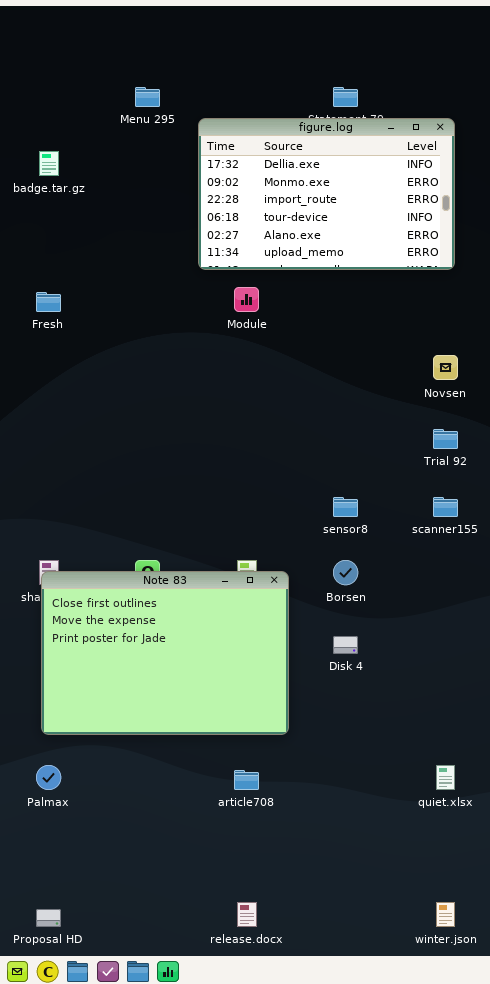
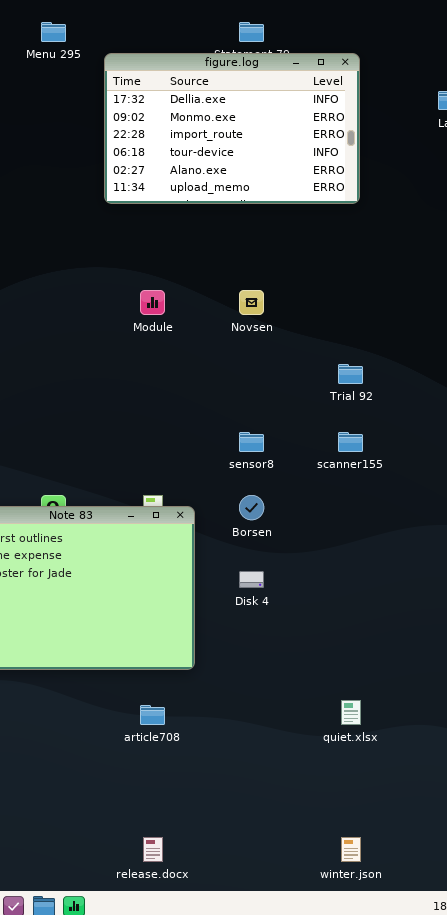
Module: [234,287,259,312] -> [140,290,165,315], moved
Novsen: [433,355,458,380] -> [239,290,264,315], moved

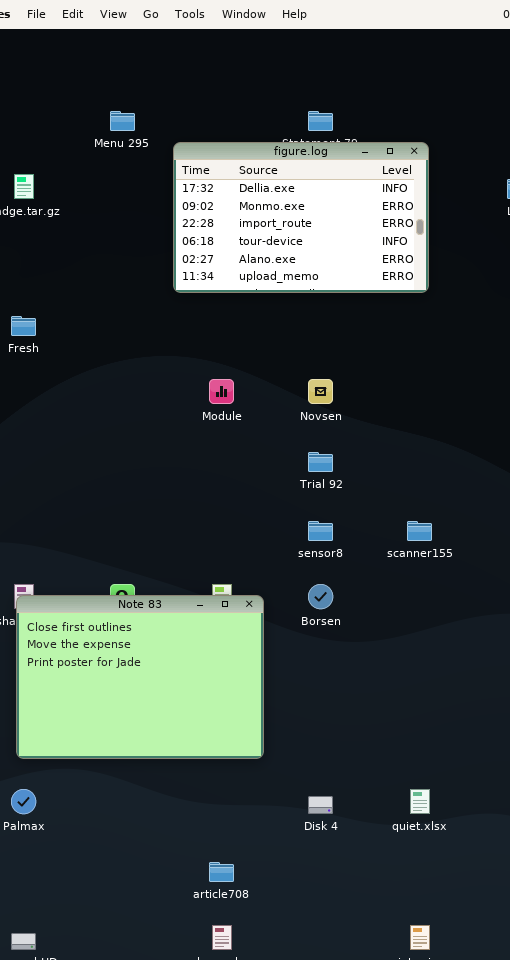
Trial 92: [338,364,363,384] -> [308,452,333,472], moved
Disk 4: [239,571,264,588] -> [308,796,333,814], moved
article708: [140,705,165,725] -> [209,862,234,882], moved

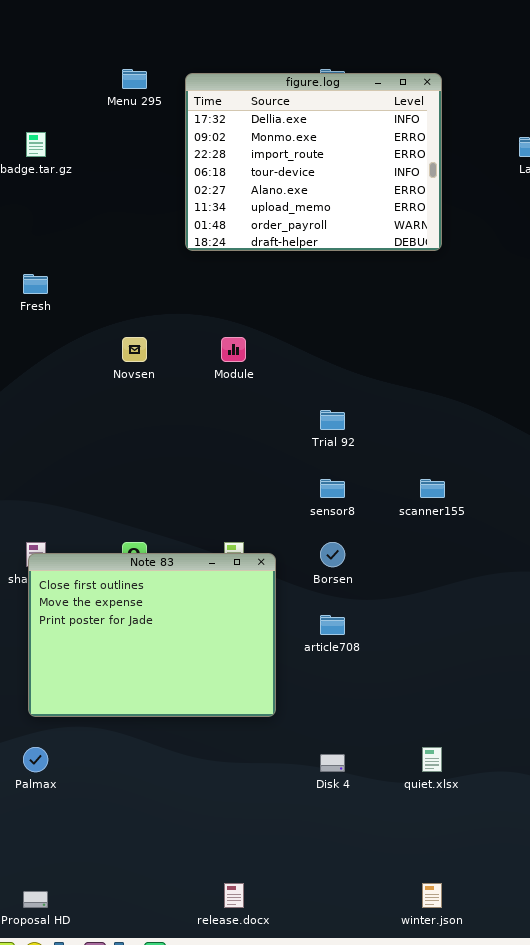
figure.log: [173,142,429,293] -> [185,73,442,251], resized
Novsen: [308,379,333,404] -> [122,337,147,362], moved
article708: [209,862,234,882] -> [320,615,345,635], moved

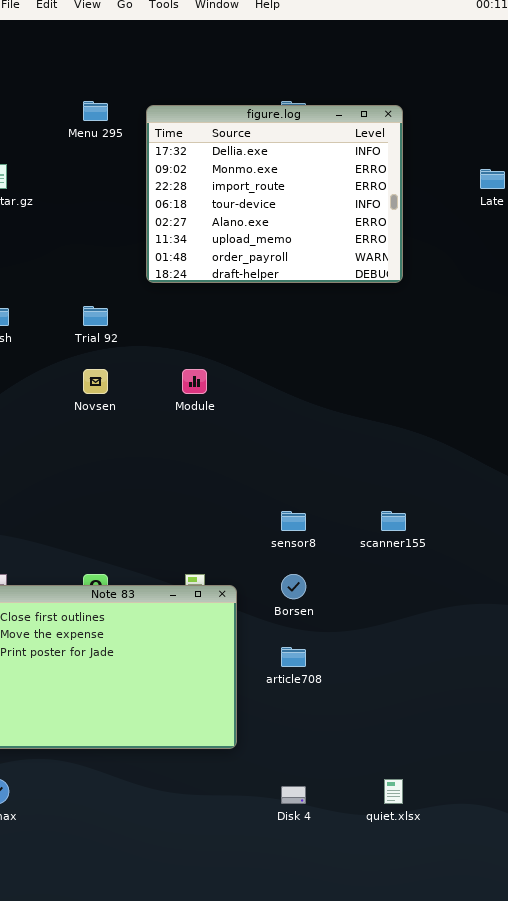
Trial 92: [320,410,345,430] -> [83,306,108,326], moved

